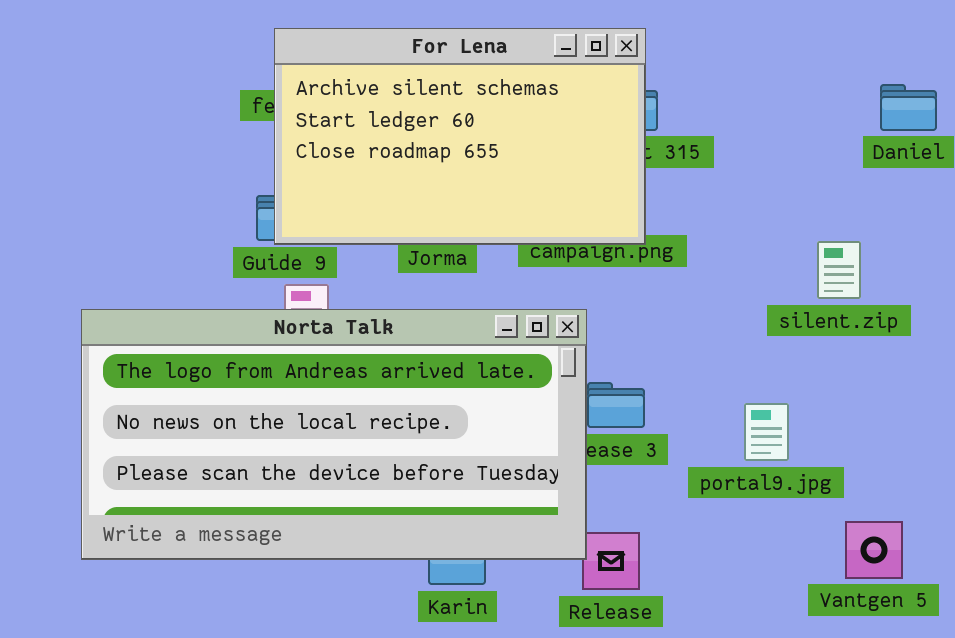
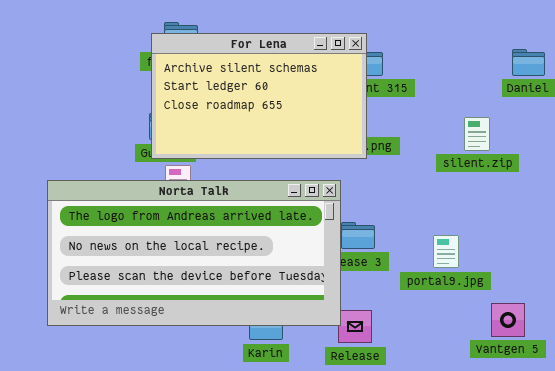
For Lena: [274,28,646,245] -> [151,33,367,159], moved
silent.zip: [817,241,861,299] -> [464,117,490,151], moved

